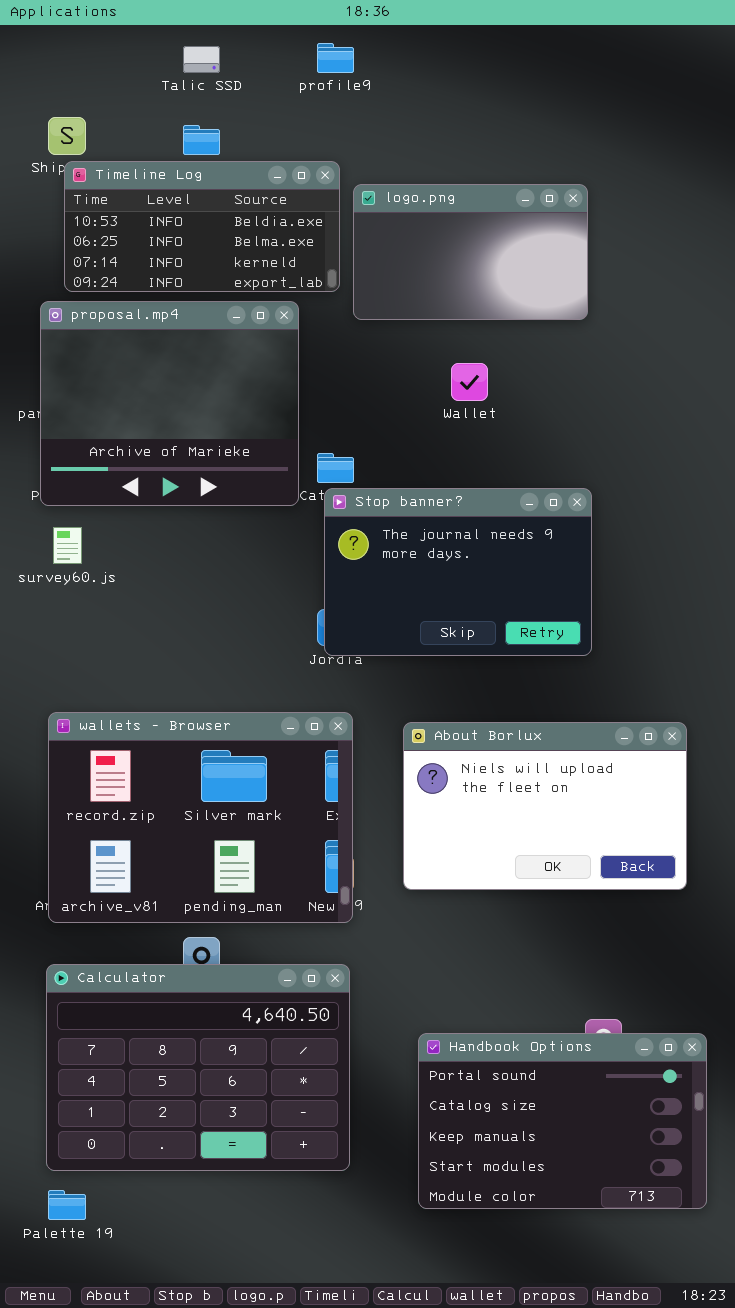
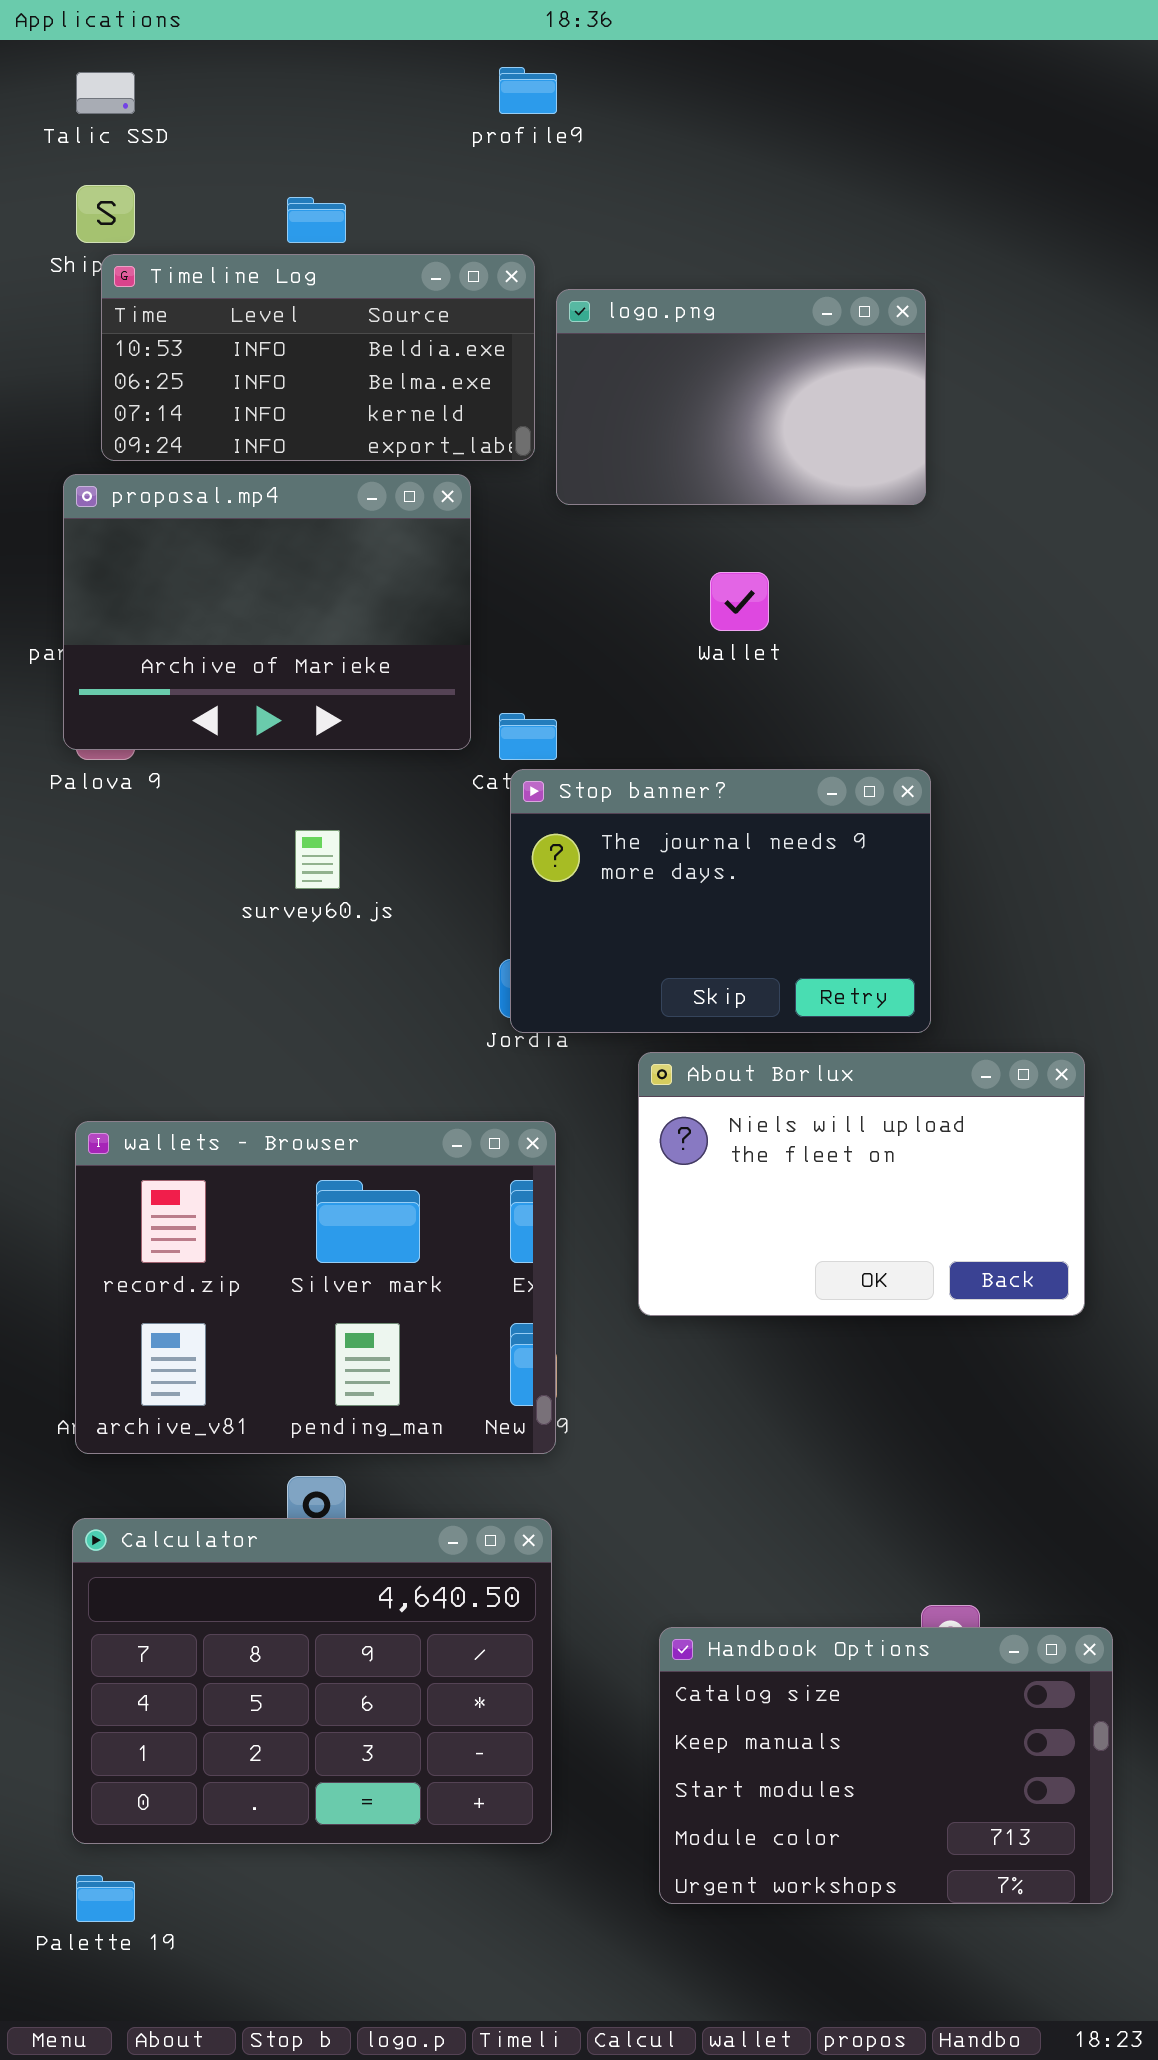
Talic SSD: [183,46,220,73] -> [76,72,135,114], moved
proposal.mp4: [40,301,299,506] -> [63,474,471,750], resized
survey60.js: [53,527,82,564] -> [295,830,340,889], moved
About Borlux: [403,722,687,890] -> [638,1052,1085,1316], moved
Handbook Options: [418,1033,707,1209] -> [659,1627,1113,1904], scrolled down 1 row

